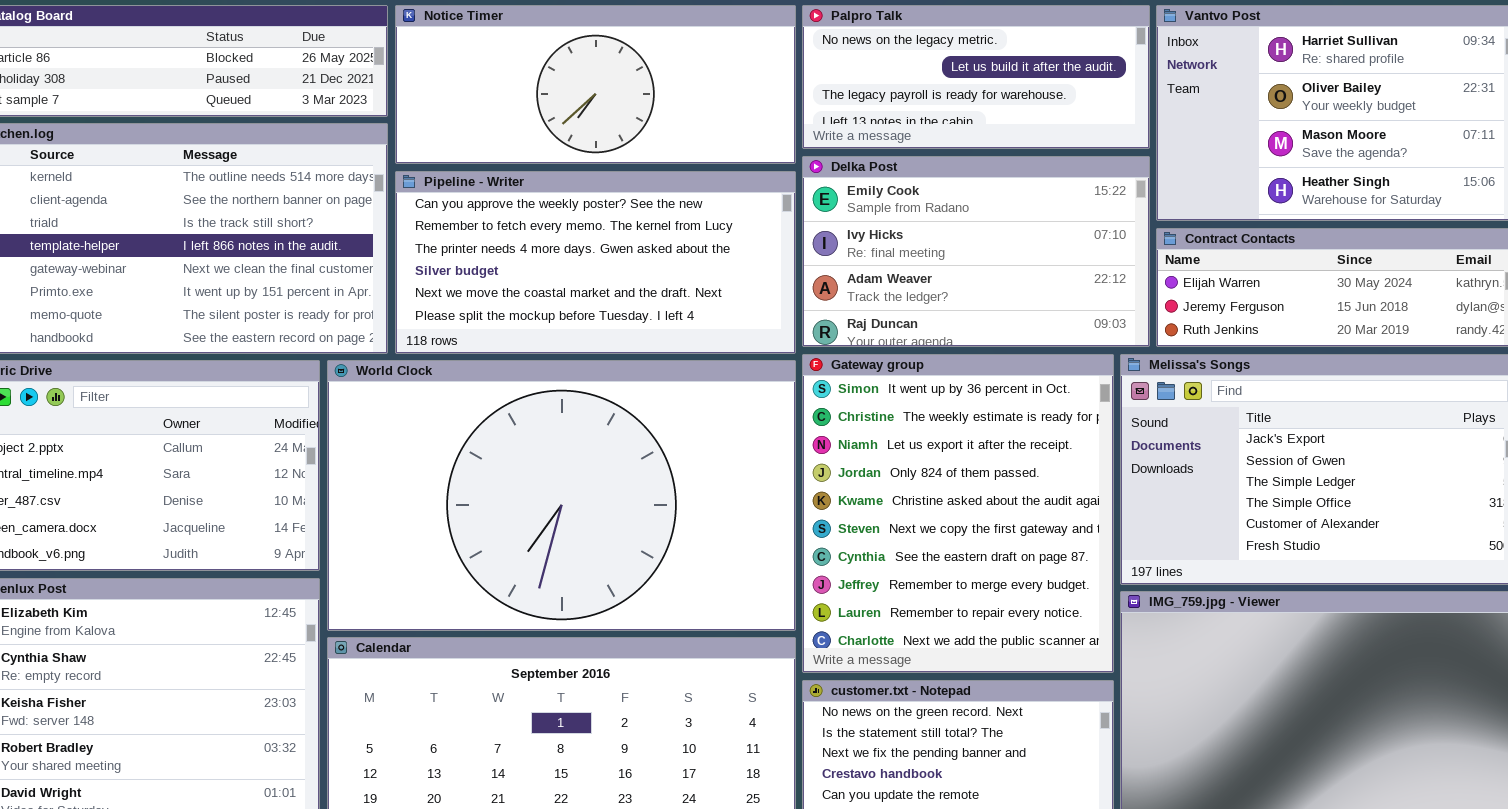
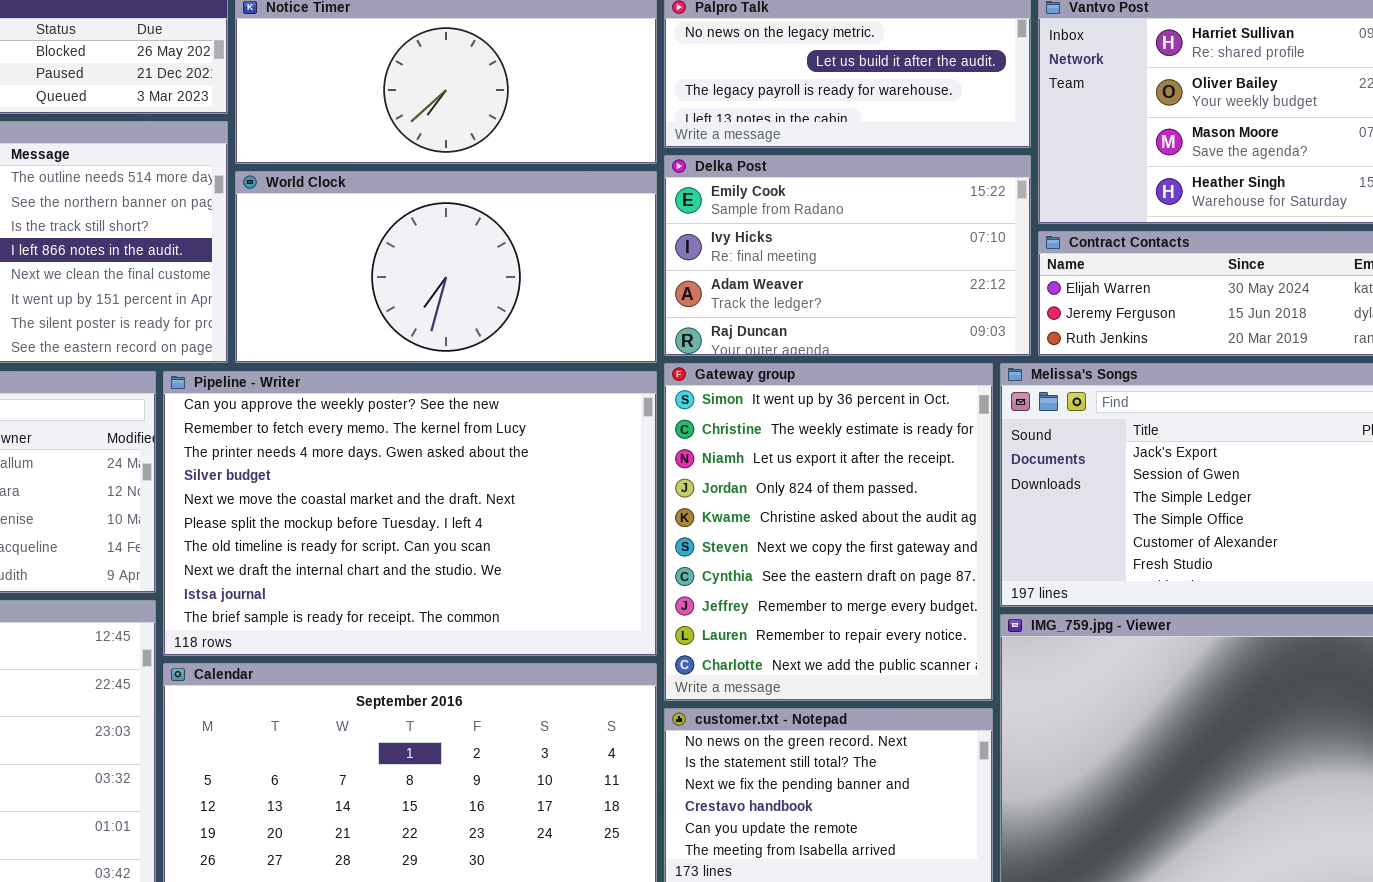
Pipeline - Writer: [395,171,796,354] -> [163,371,657,656], moved, resized
World Clock: [327,360,796,631] -> [235,171,657,363], moved, resized

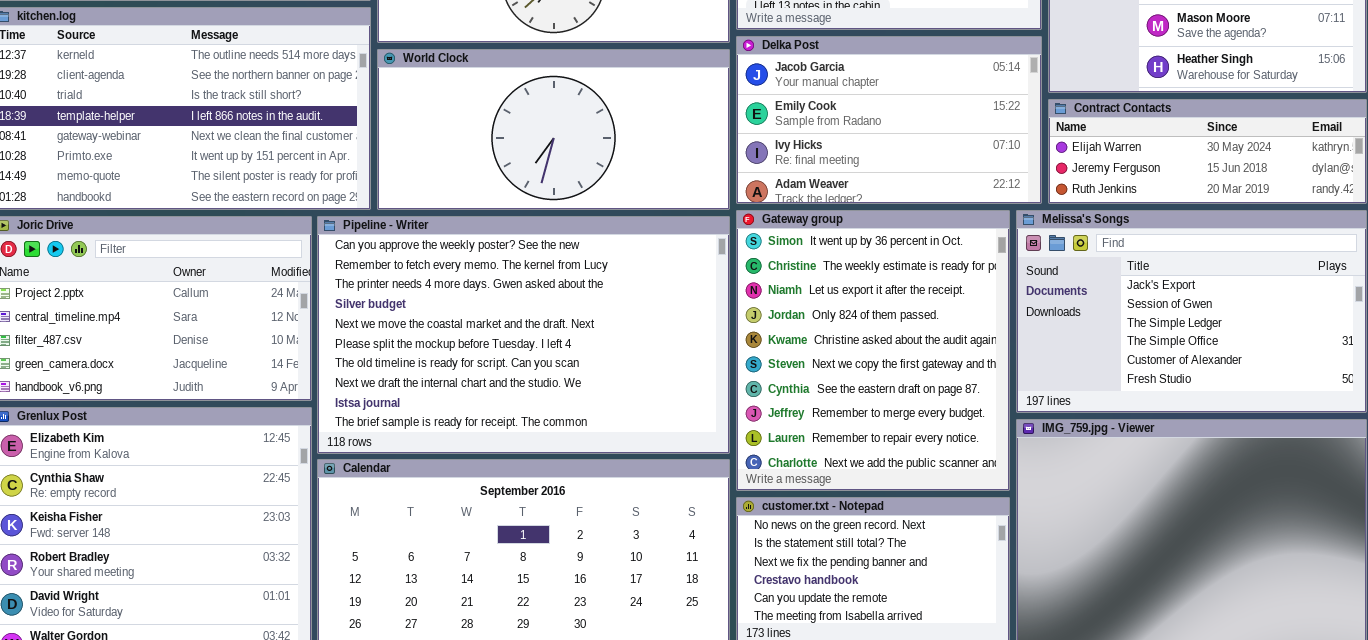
Delka Post: [664,155,1031,356] -> [736,36,1042,204], scrolled up 1 row

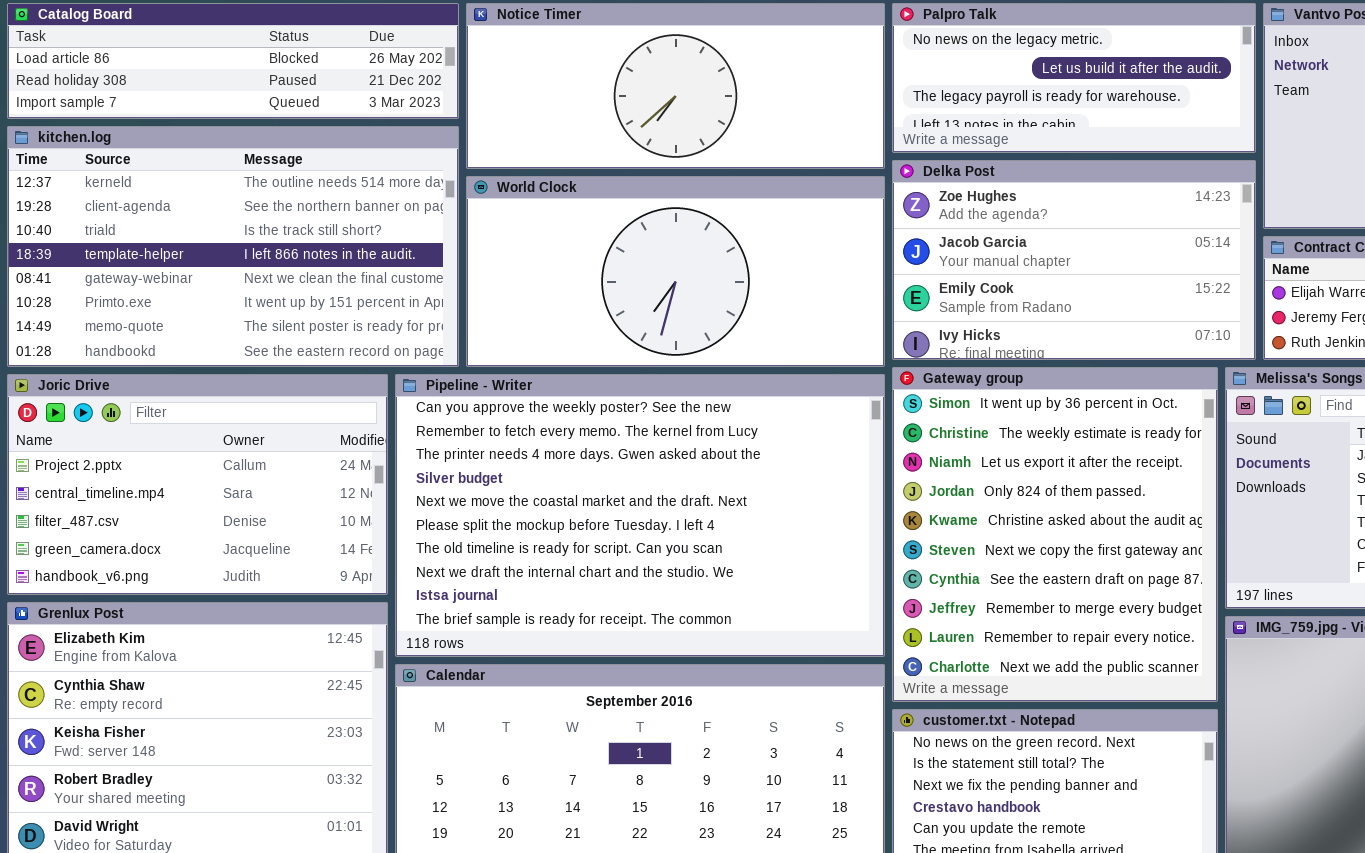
Delka Post: [736,36,1042,204] -> [892,160,1256,360], scrolled up 1 row

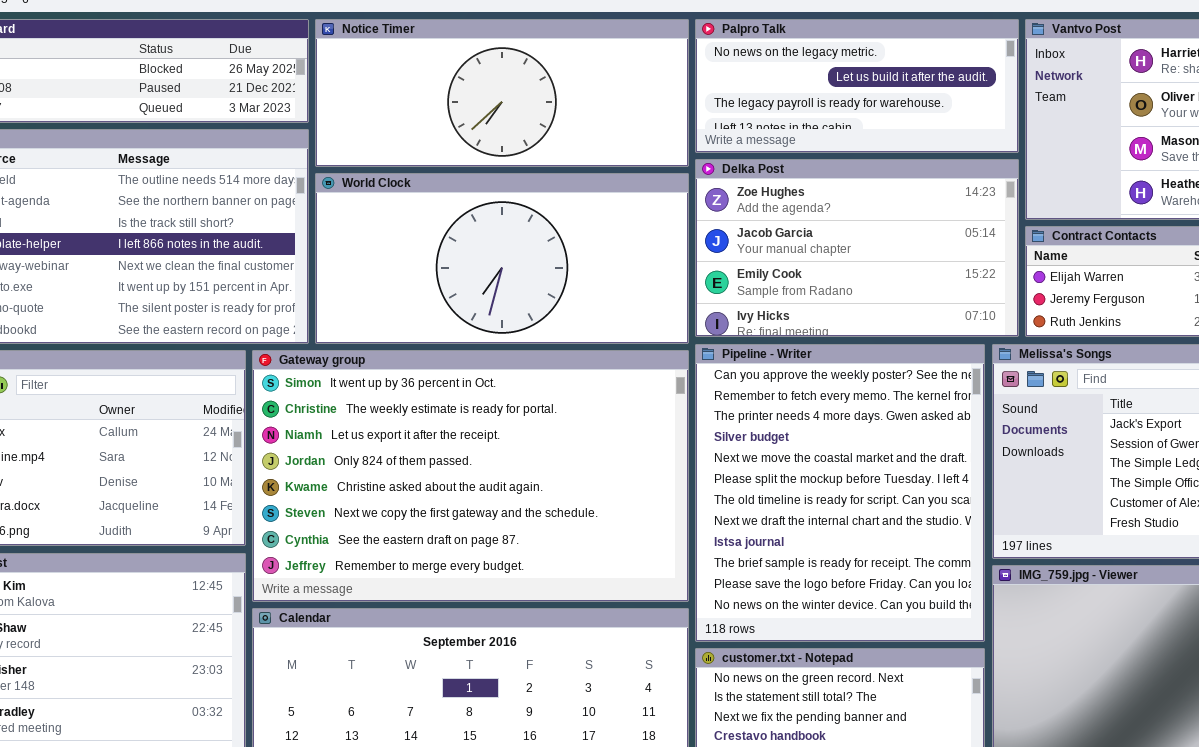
Gateway group: [892,367,1218,702] -> [252,350,689,602], moved, resized
Pipeline - Writer: [395,374,885,657] -> [695,344,985,642], moved, resized

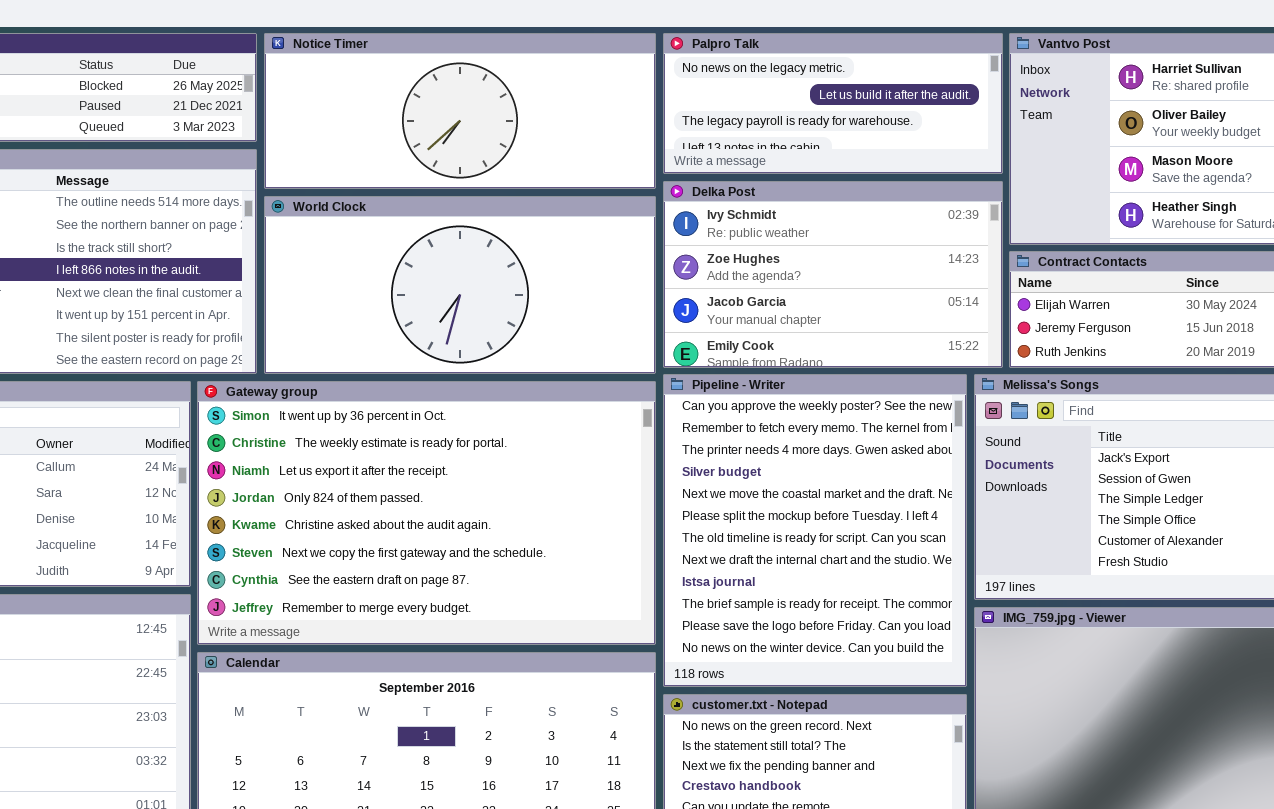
Delka Post: [695,159,1019,337] -> [663,181,1003,368], scrolled up 1 row

